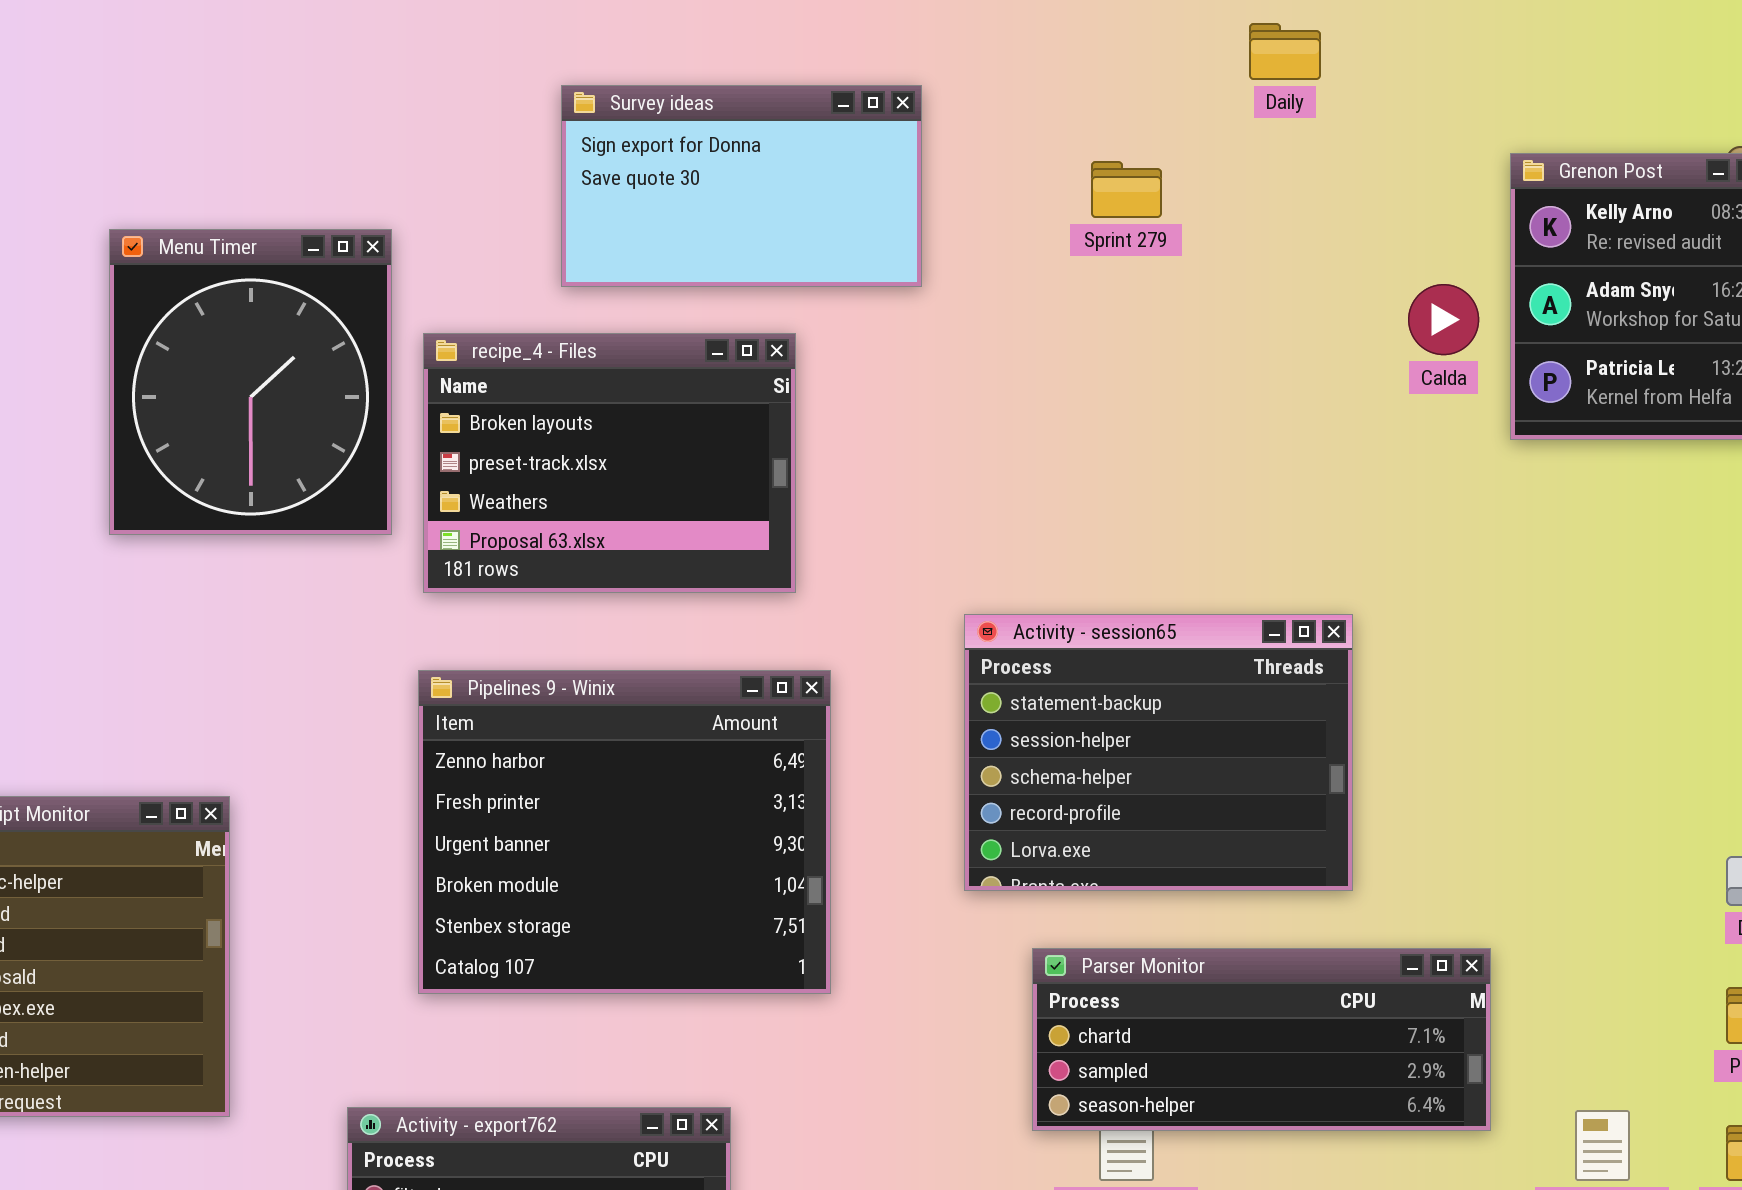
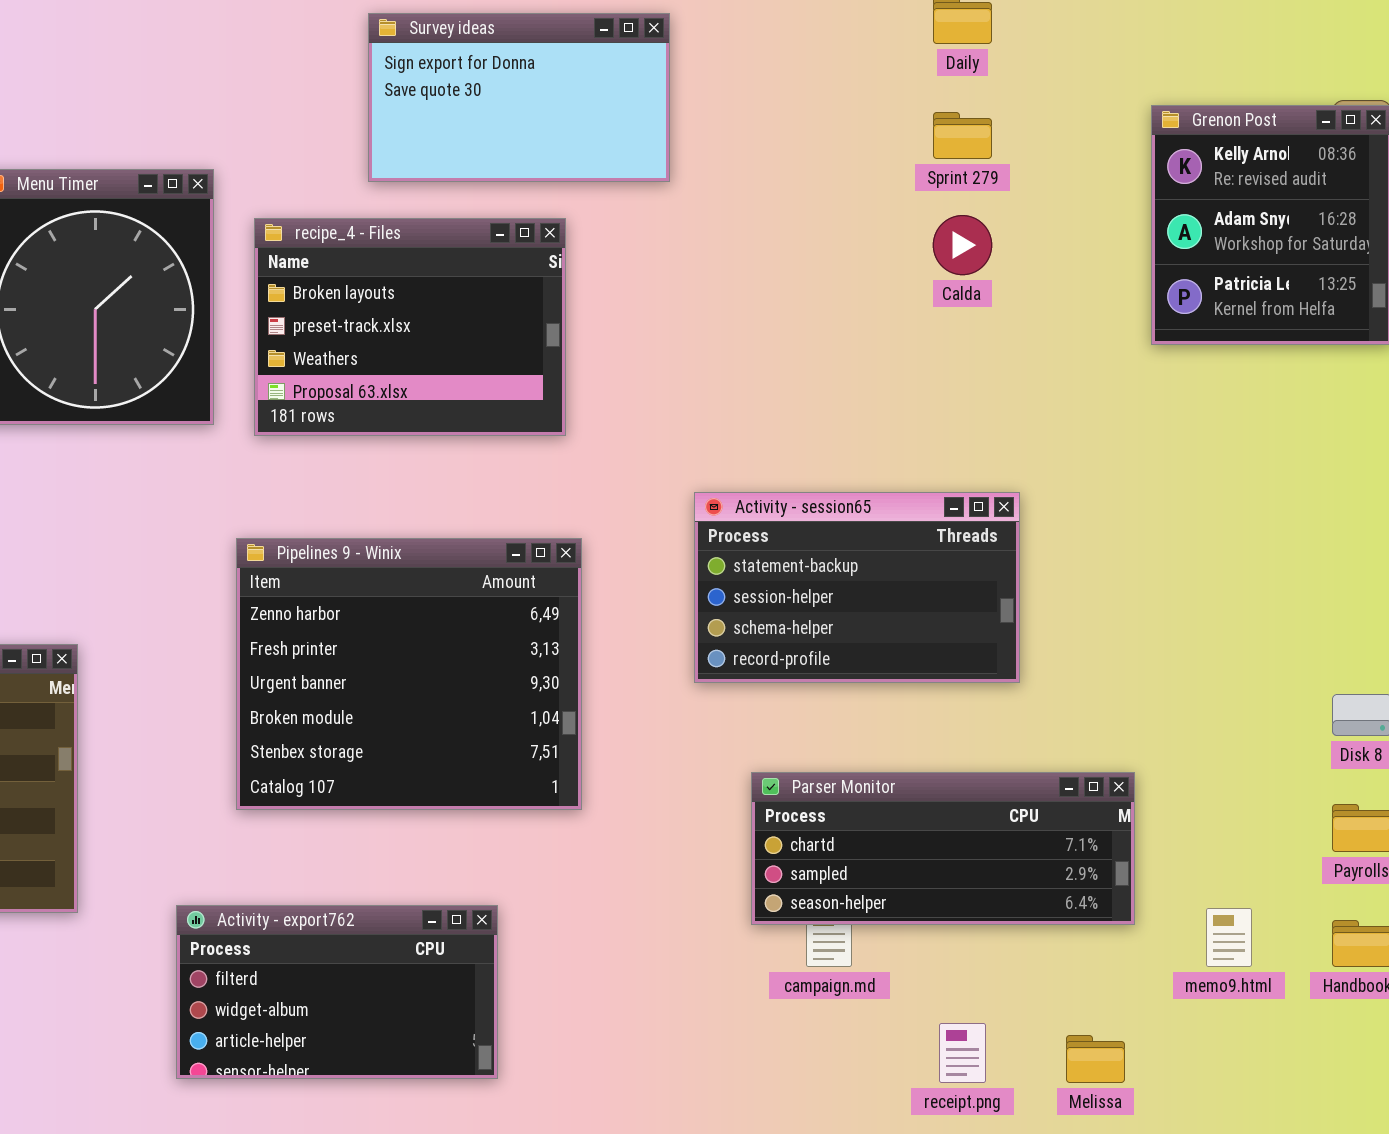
Survey ideas: [561,85,922,287] -> [368,13,670,182], moved
Sprint 279: [1091,161,1162,218] -> [933,112,992,159], moved
Calda: [1408,284,1479,355] -> [933,215,992,275], moved
recipe_4 - Files: [423,333,796,593] -> [254,218,566,436], moved
Activity - session65: [964,614,1353,891] -> [694,492,1020,683], resized

